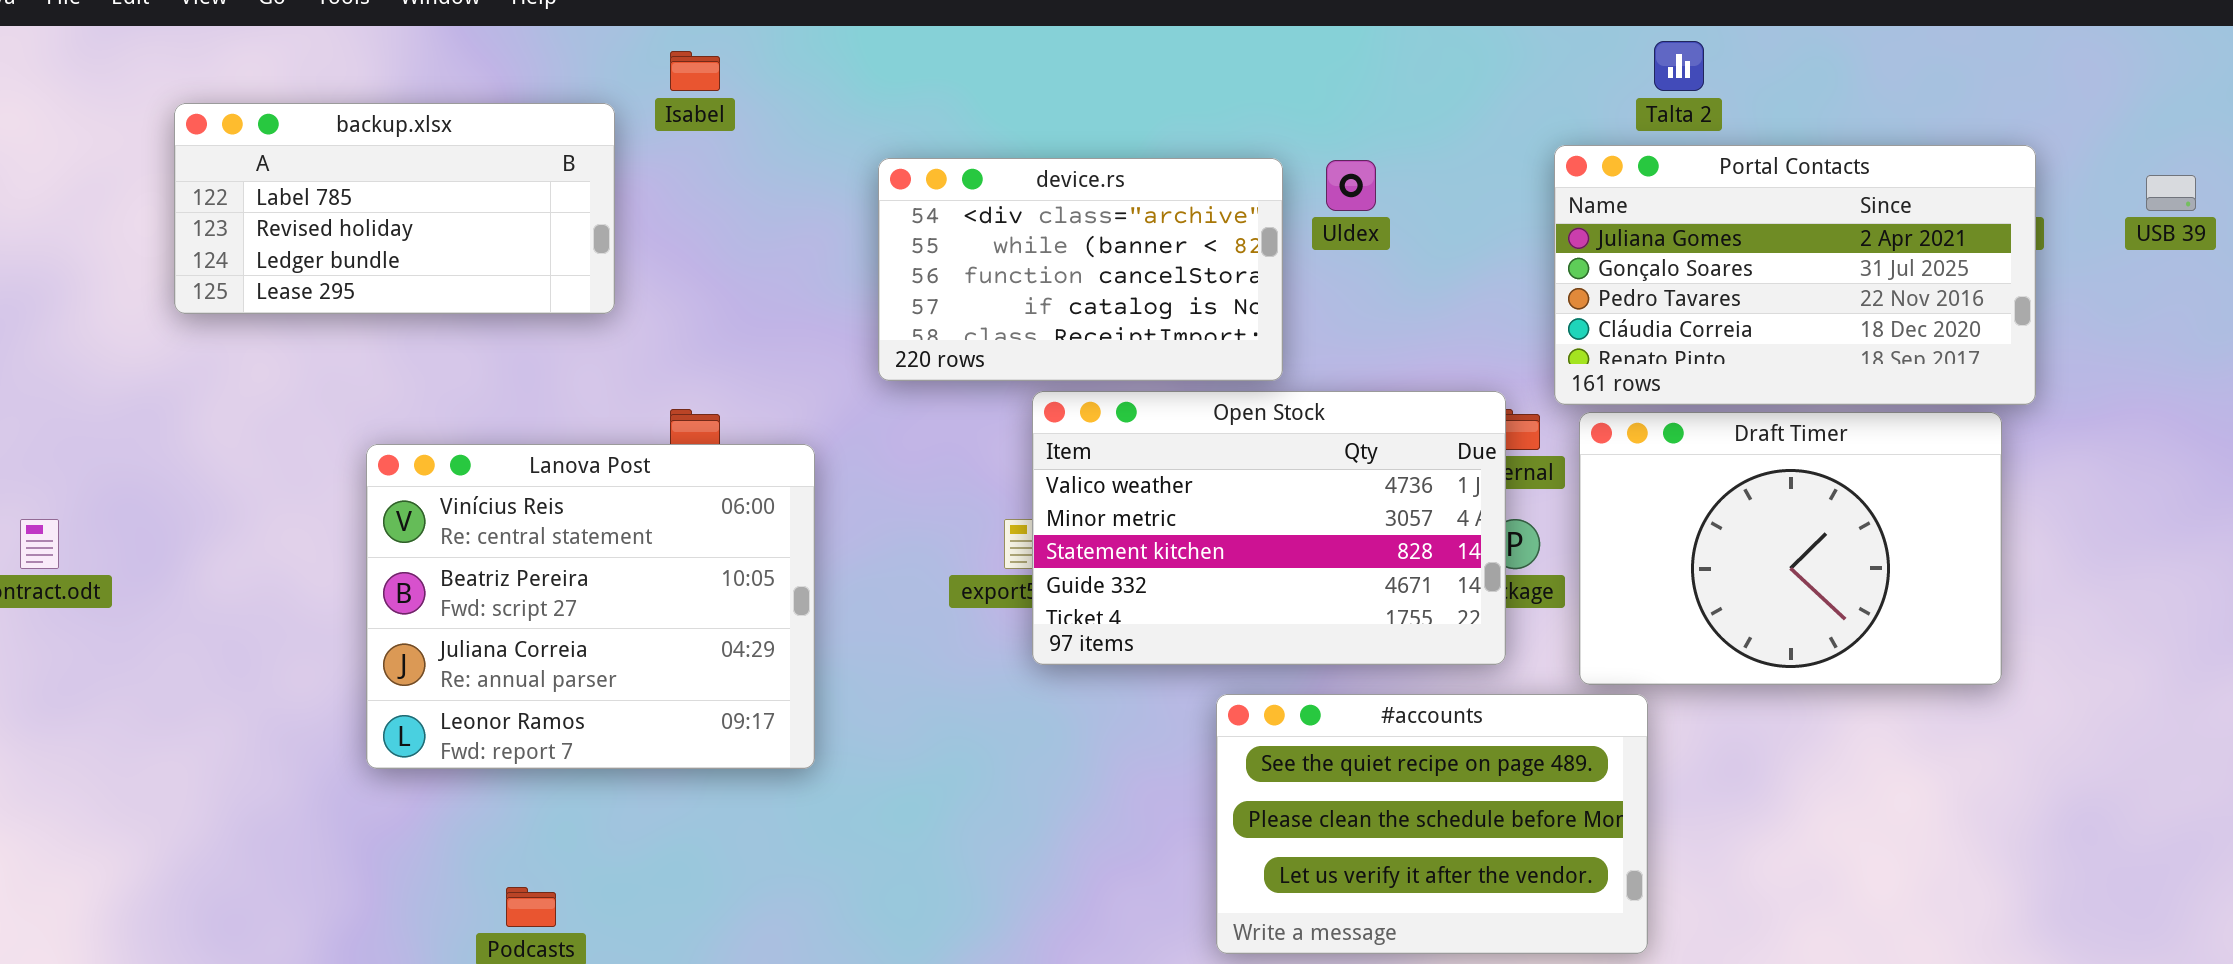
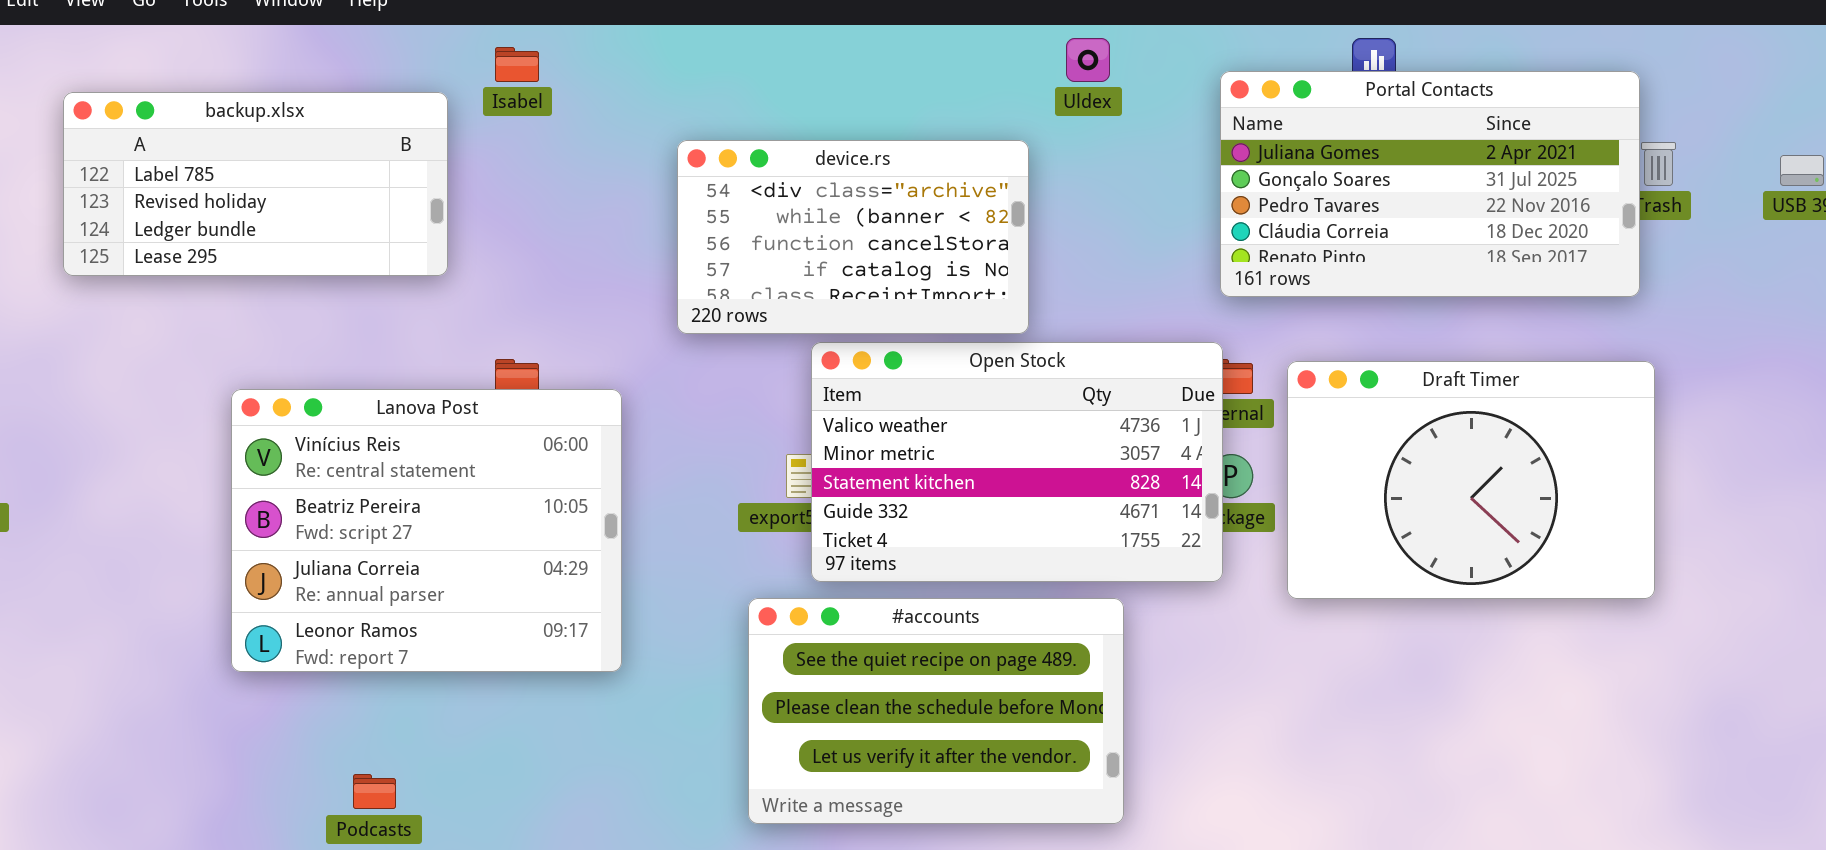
Portal Contacts: [1554,145,2036,405] -> [1220,71,1640,297], moved
Uldex: [1326,160,1376,211] -> [1066,38,1110,82], moved
#accounts: [1216,694,1648,954] -> [748,598,1124,824], moved

